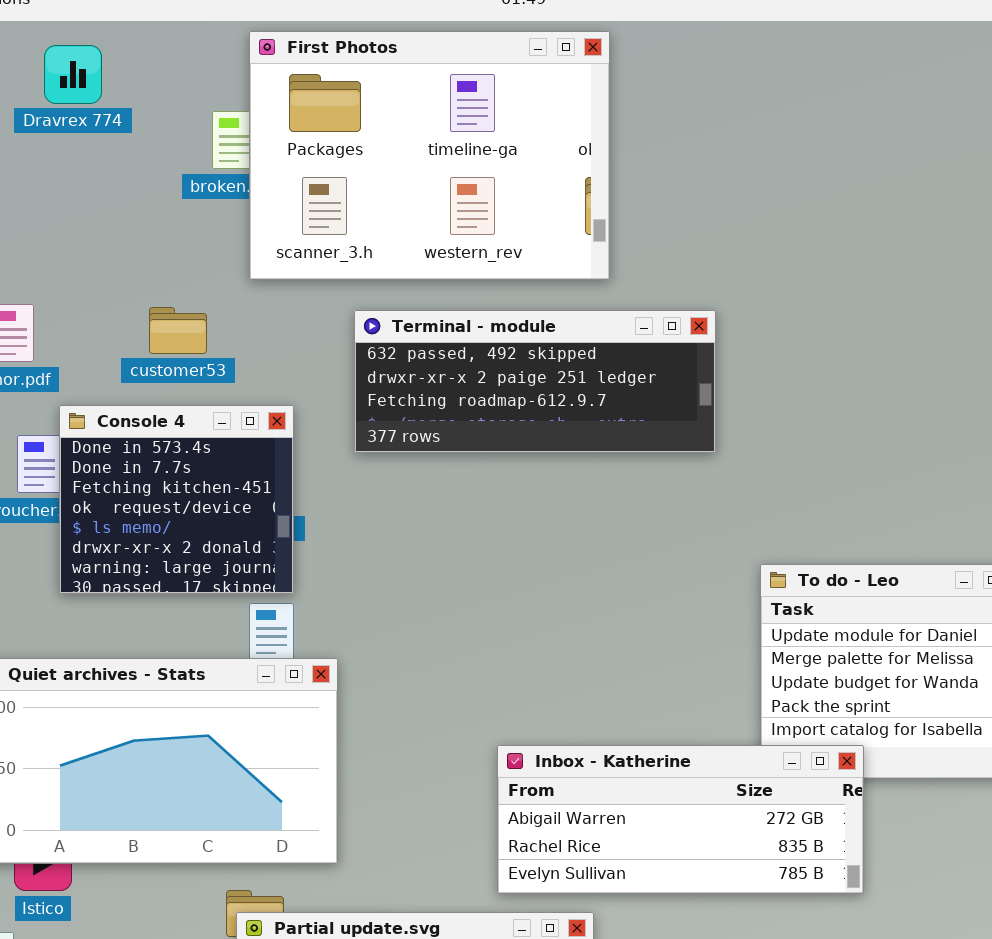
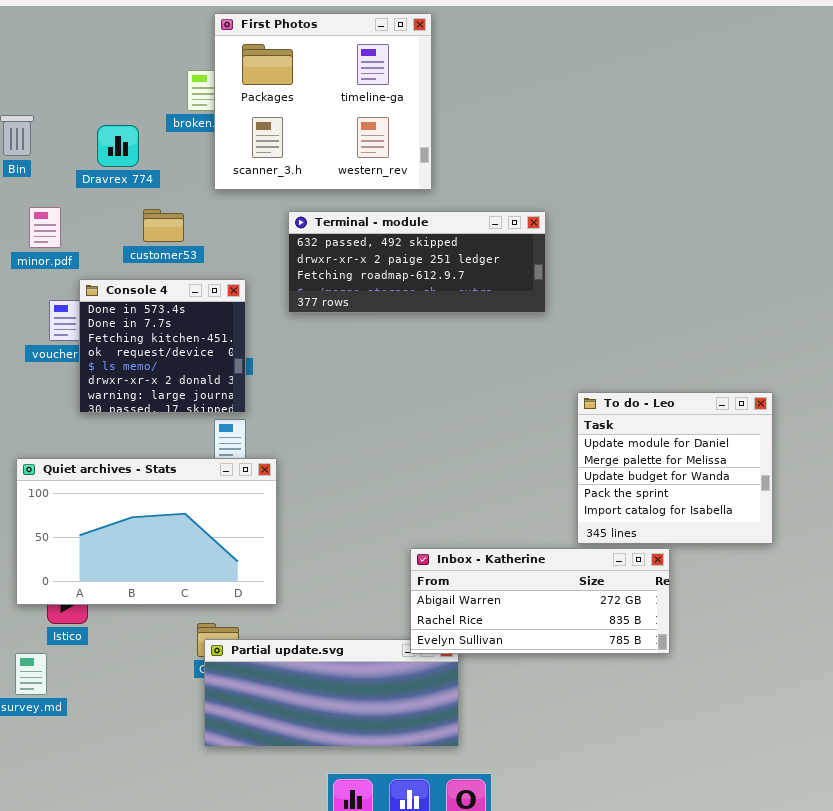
First Photos: [249,31,610,280] -> [214,13,432,190], resized
Dravrex 774: [44,45,102,104] -> [97,125,139,167], moved
Inbox - Katherine: [497,745,864,894] -> [410,548,670,654], moved

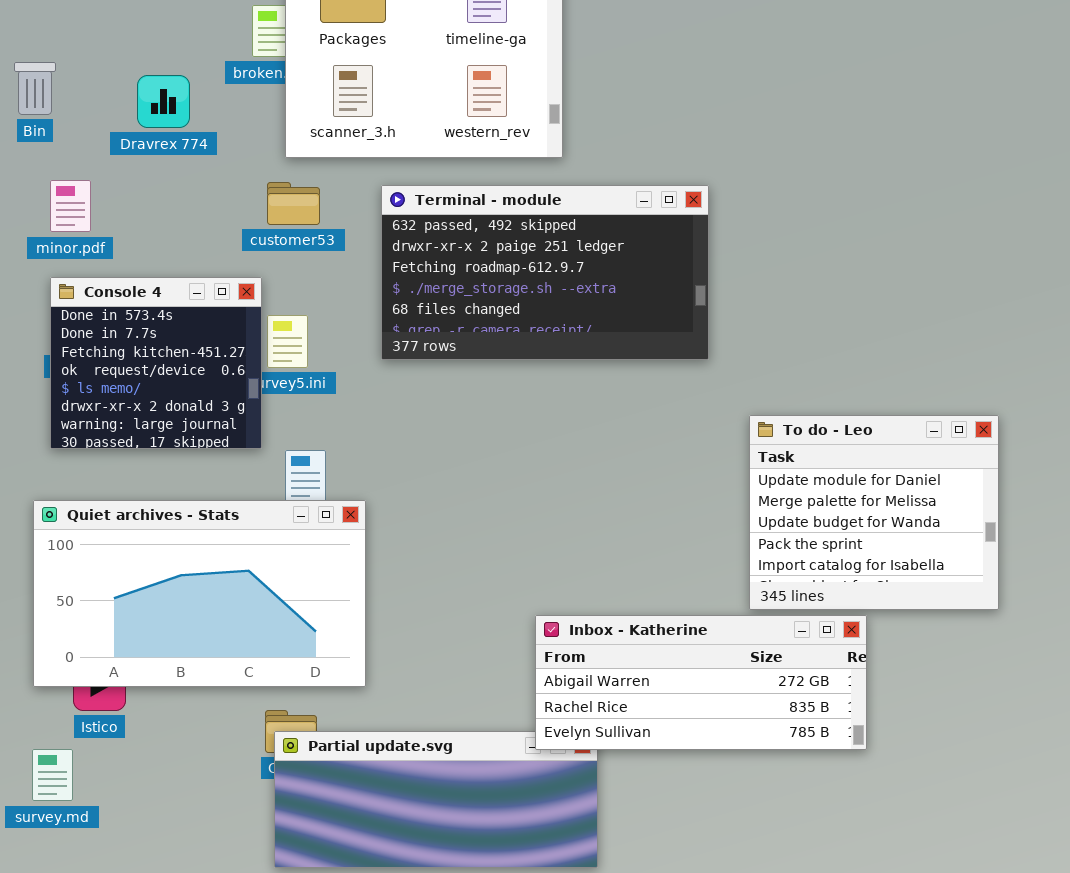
customer53: [143,209,184,242] -> [267,182,320,225], moved
Terminal - module: [288,211,546,313] -> [381,185,709,360], resized
Console 4: [79,279,246,413] -> [50,277,262,449], moved

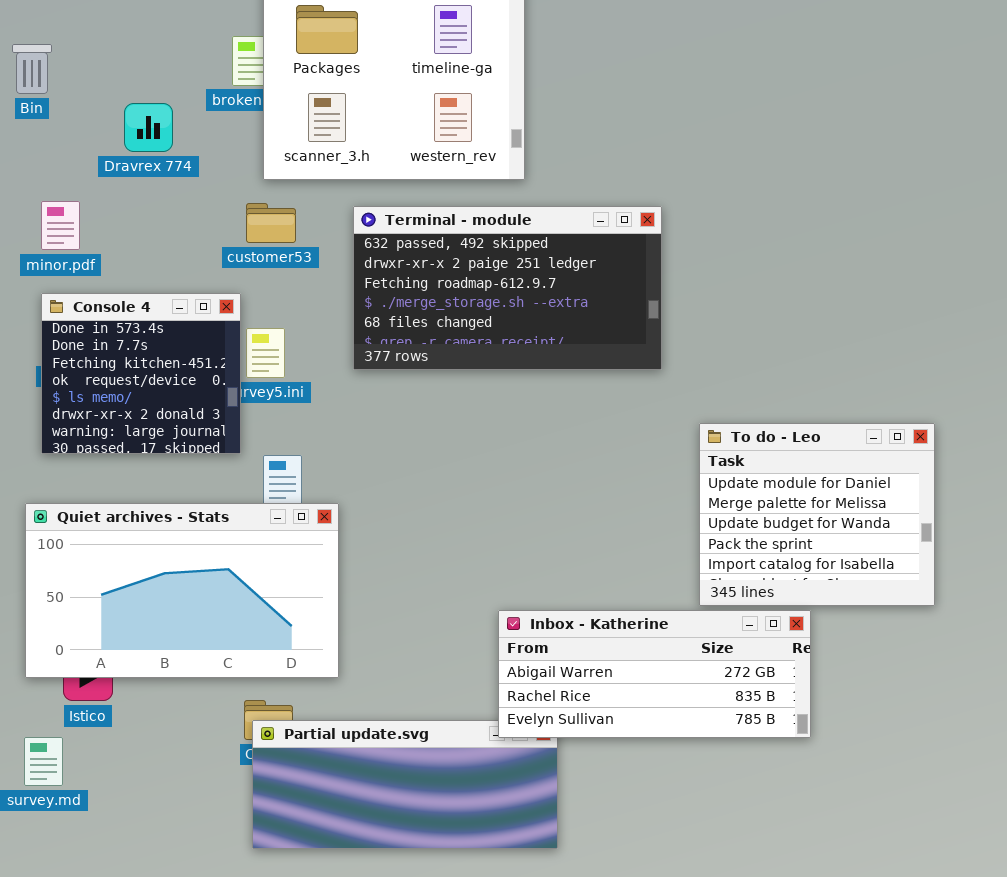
Bin: [14,62,56,115] -> [12,44,52,94], moved

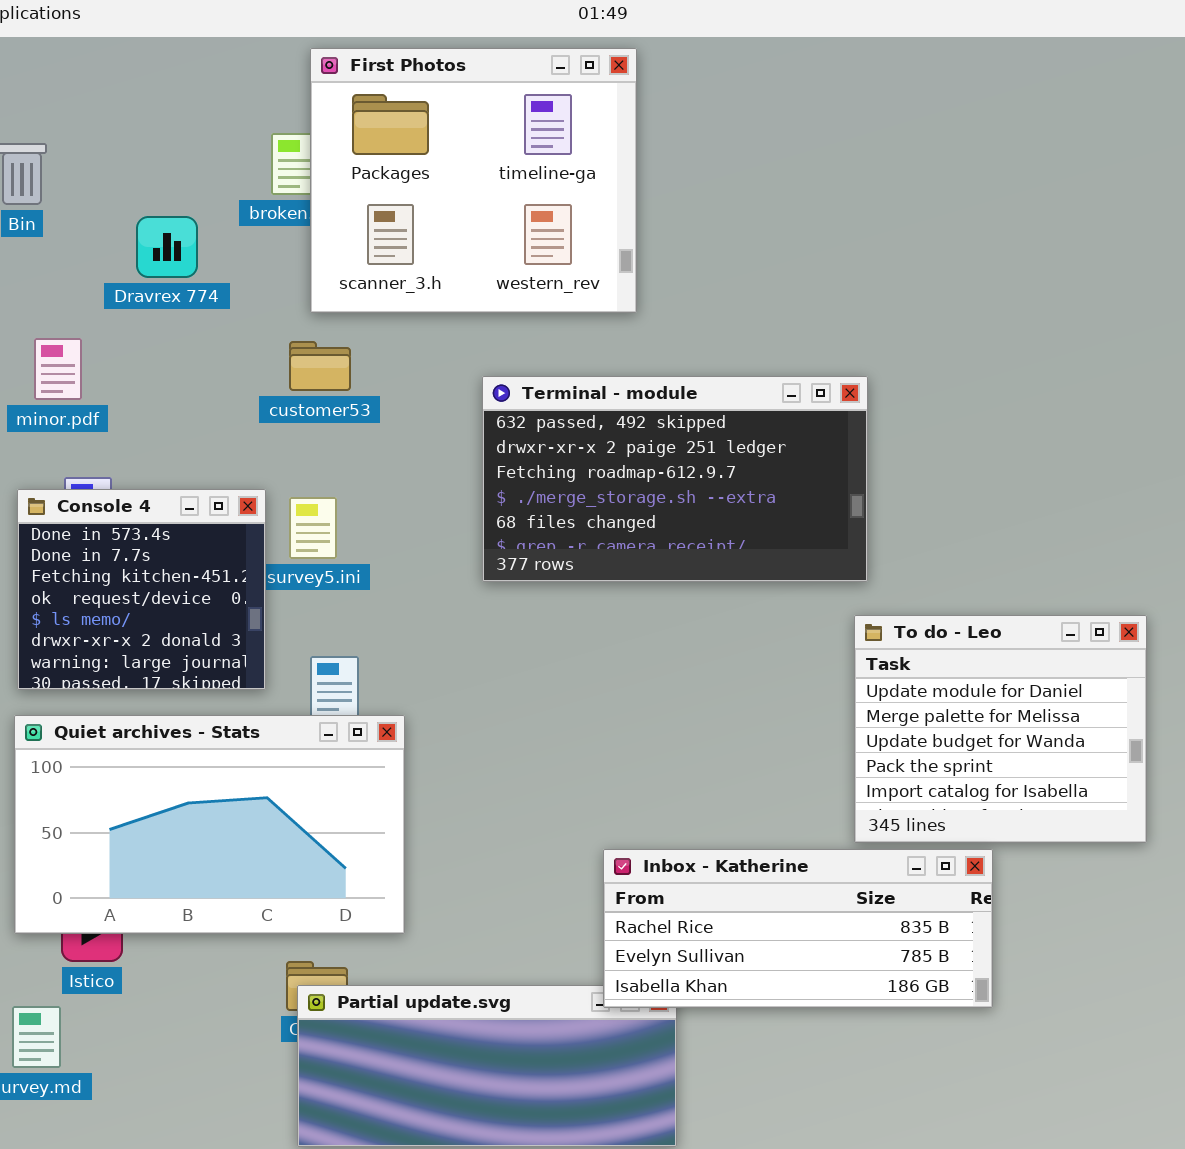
Terminal - module: [353,206,662,370] -> [482,376,868,582], moved
Console 4: [41,293,241,454] -> [17,489,266,690], moved
Inbox - Katherine: [498,610,811,738] -> [603,849,993,1008], scrolled down 1 row

